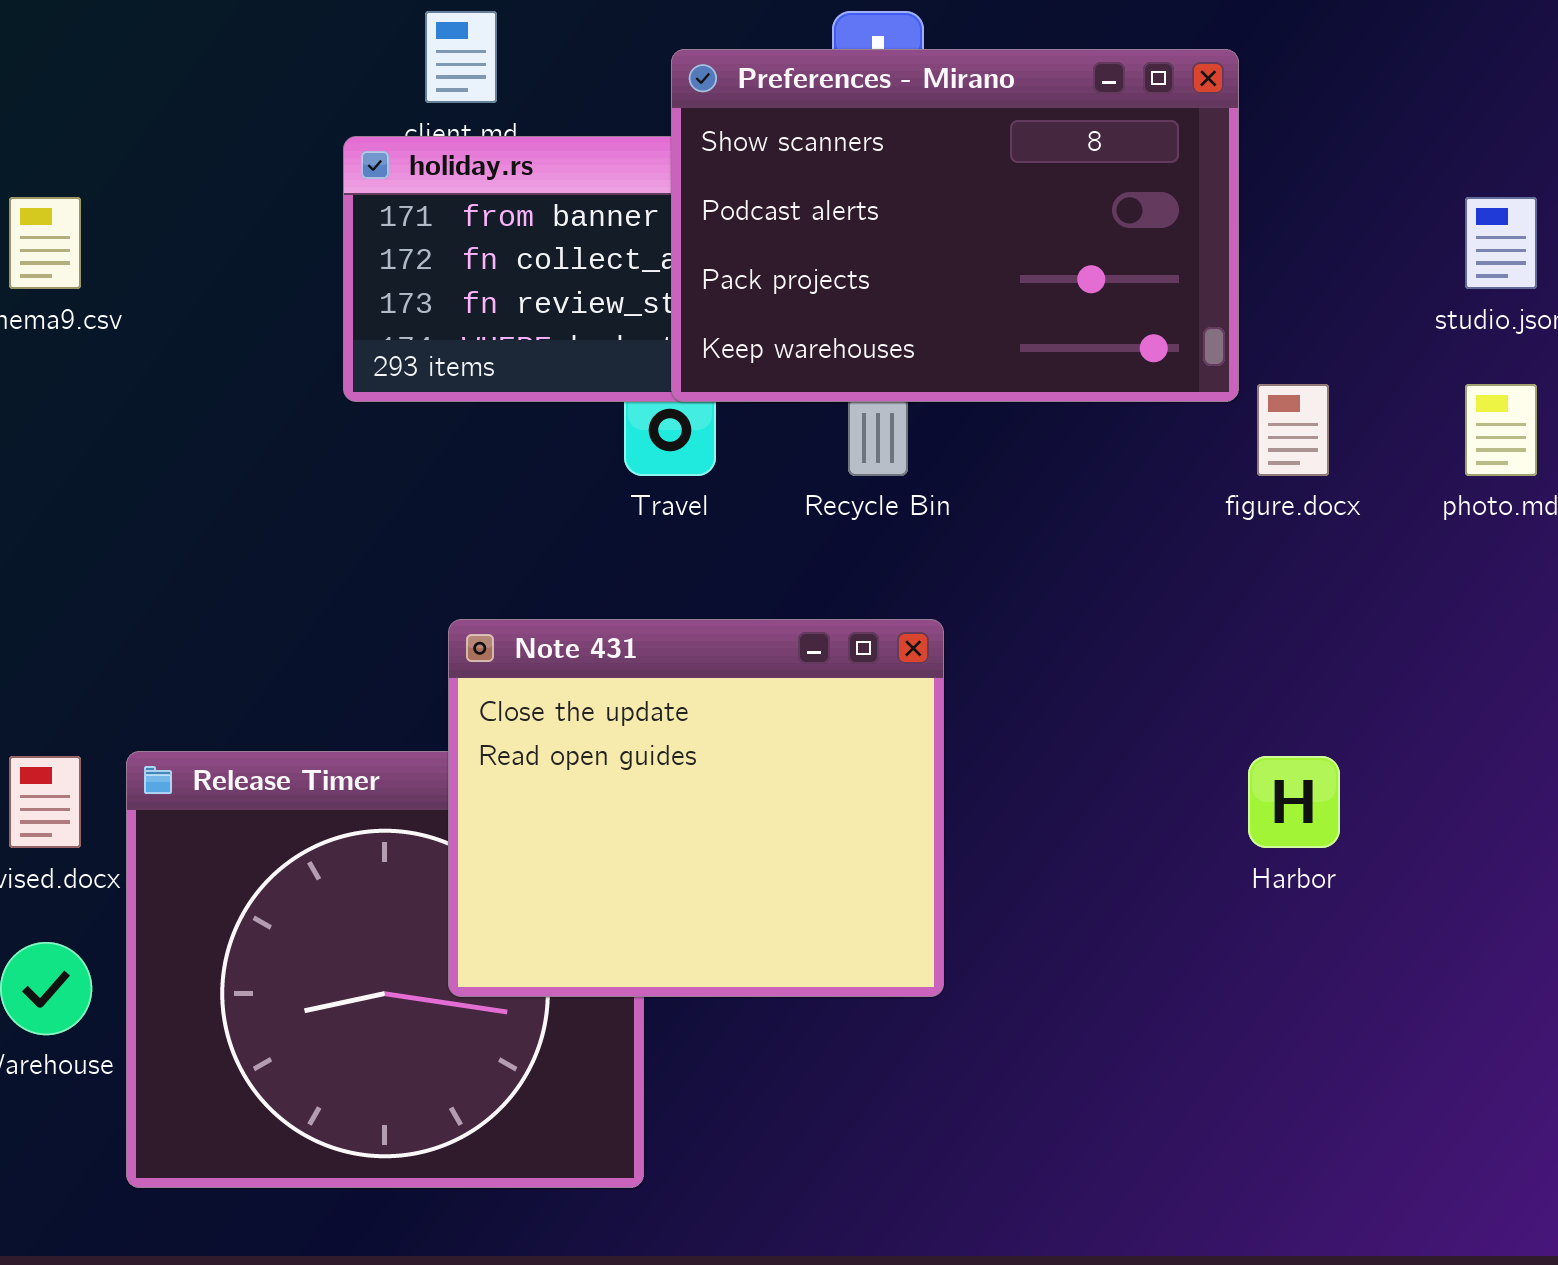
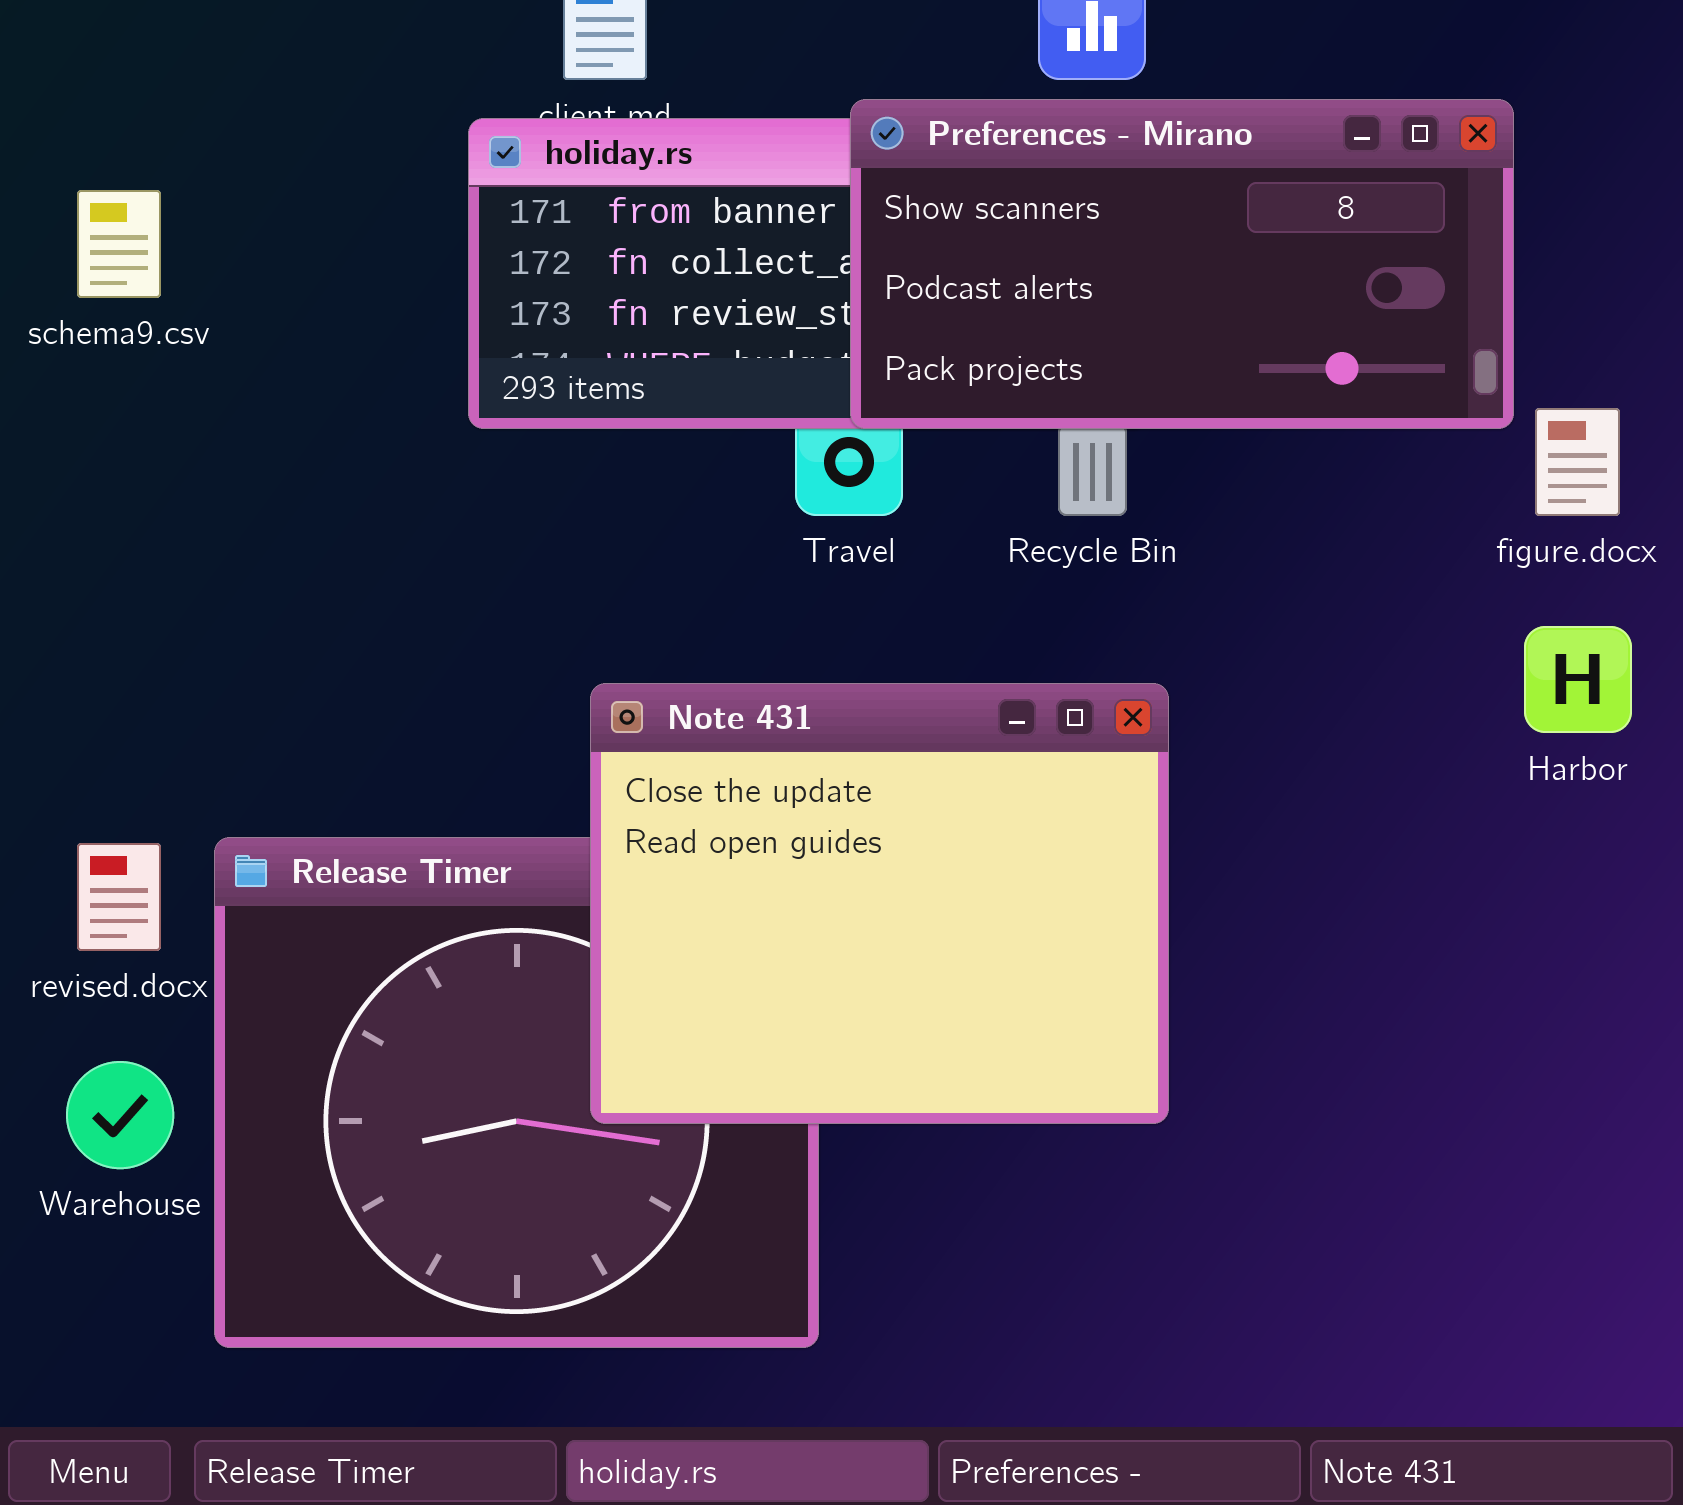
Preferences - Mirano: [671,49,1239,402] -> [850,99,1514,429], resized
Harbor: [1248,756,1340,848] -> [1524,626,1632,733], moved

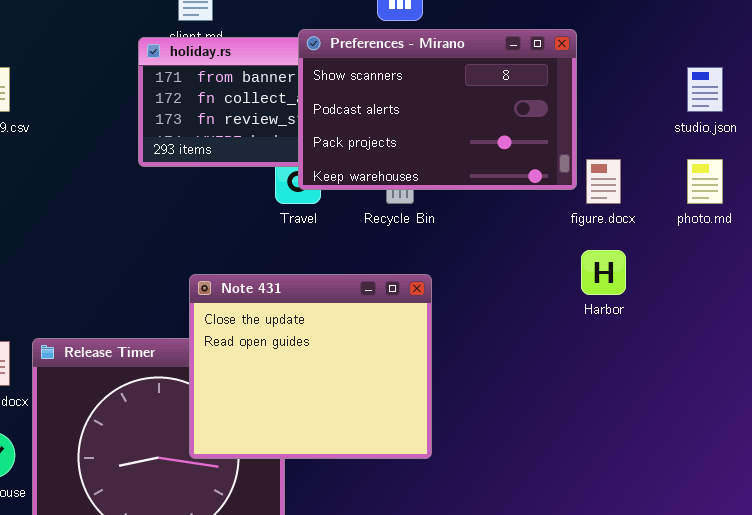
Preferences - Mirano: [850,99,1514,429] -> [298,29,577,190], resized

